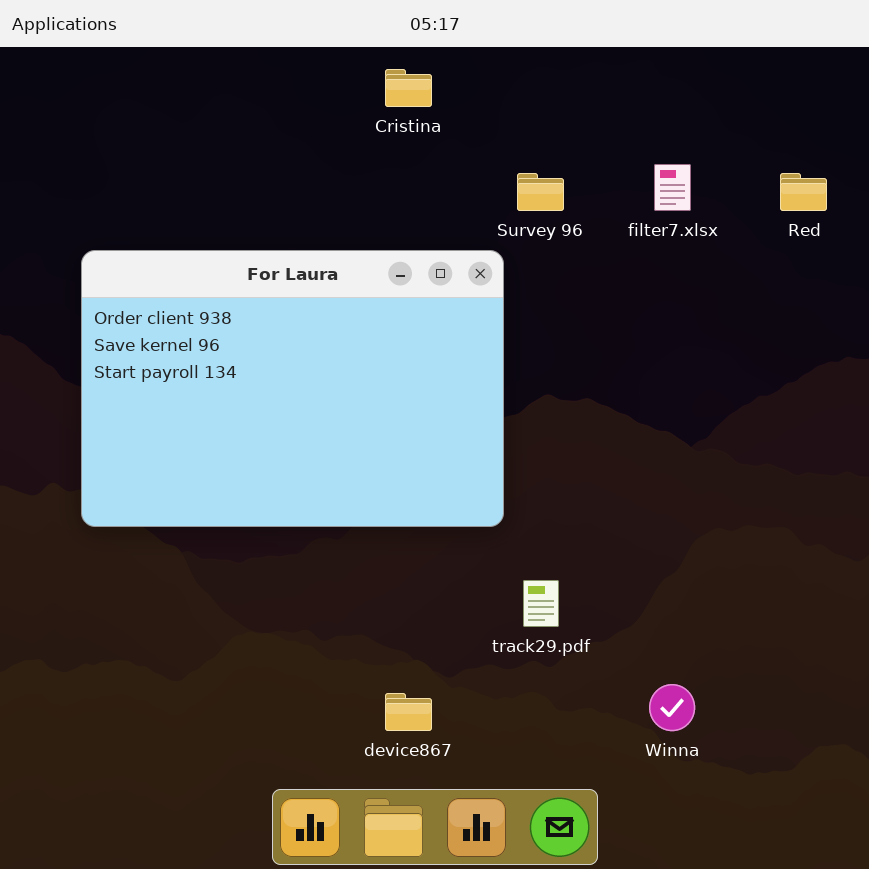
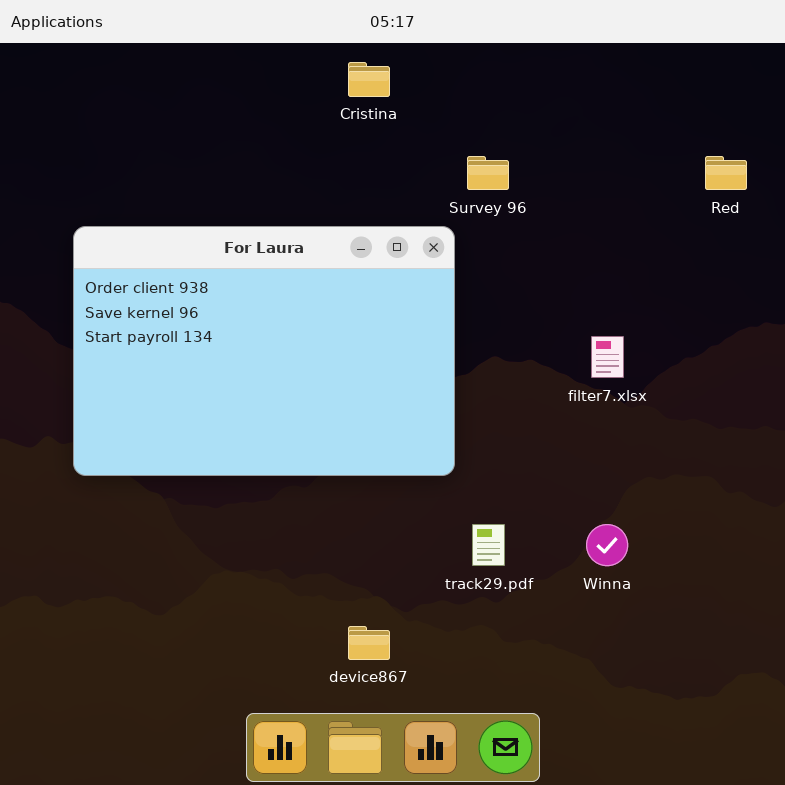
filter7.xlsx: [654,164,691,211] -> [591,336,624,378], moved
Winna: [649,684,695,731] -> [586,524,628,566], moved

